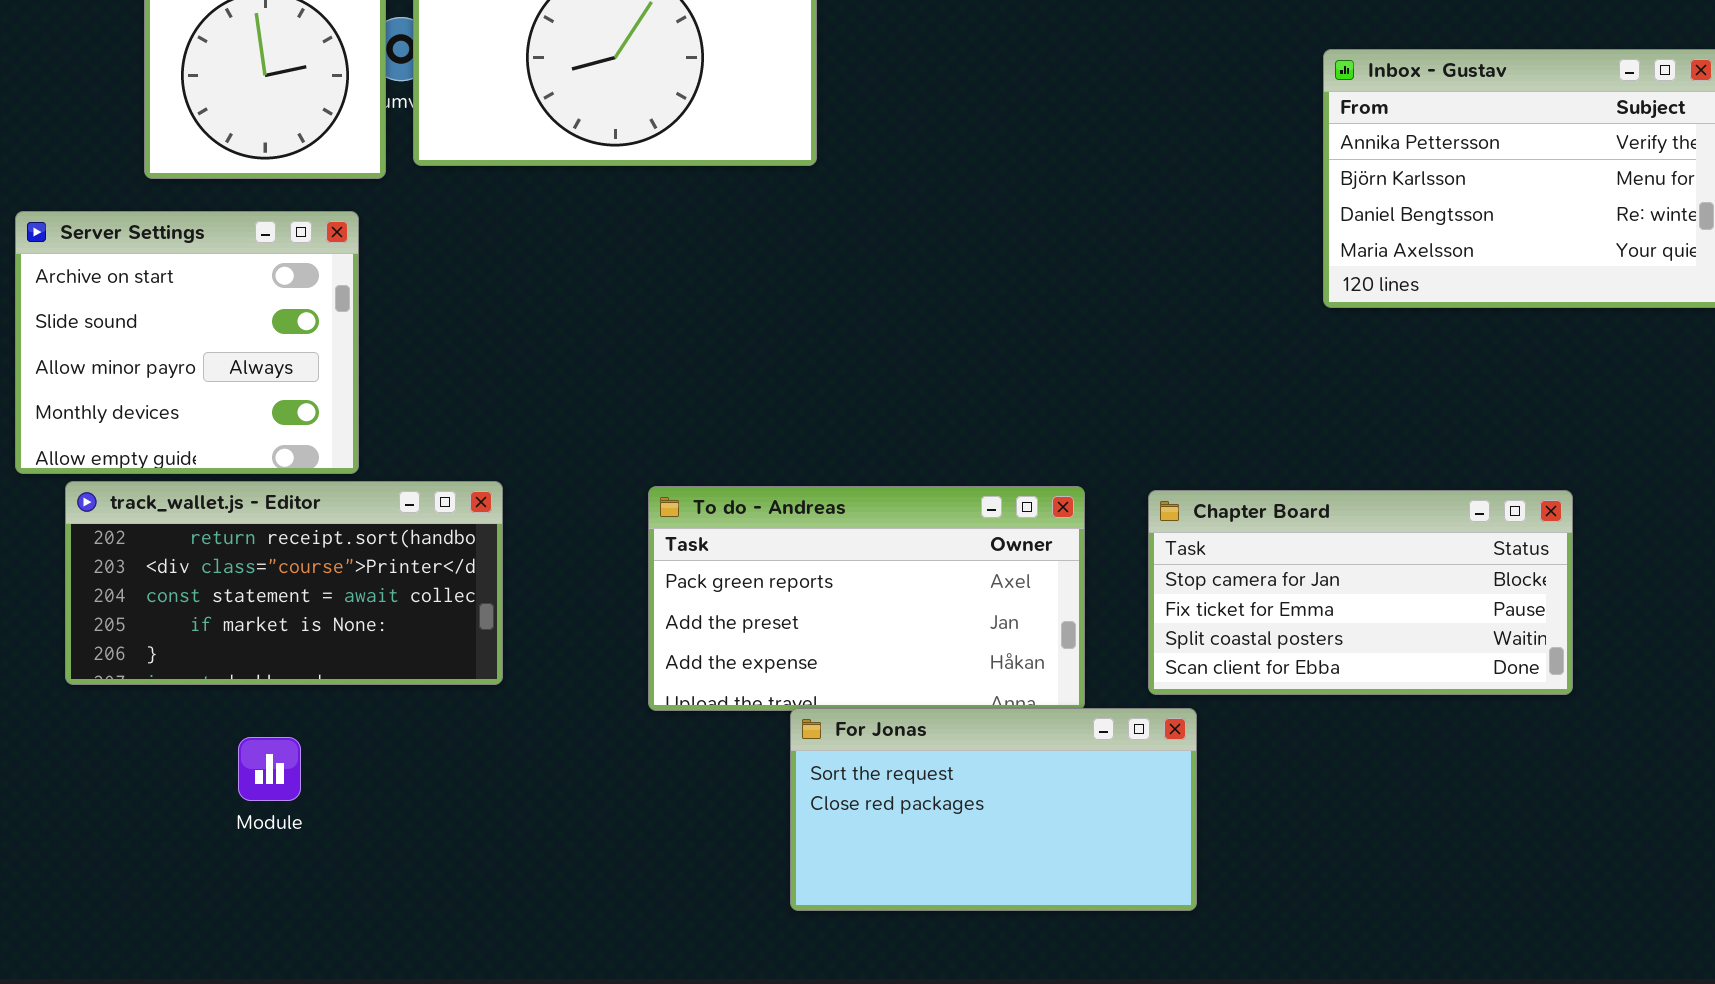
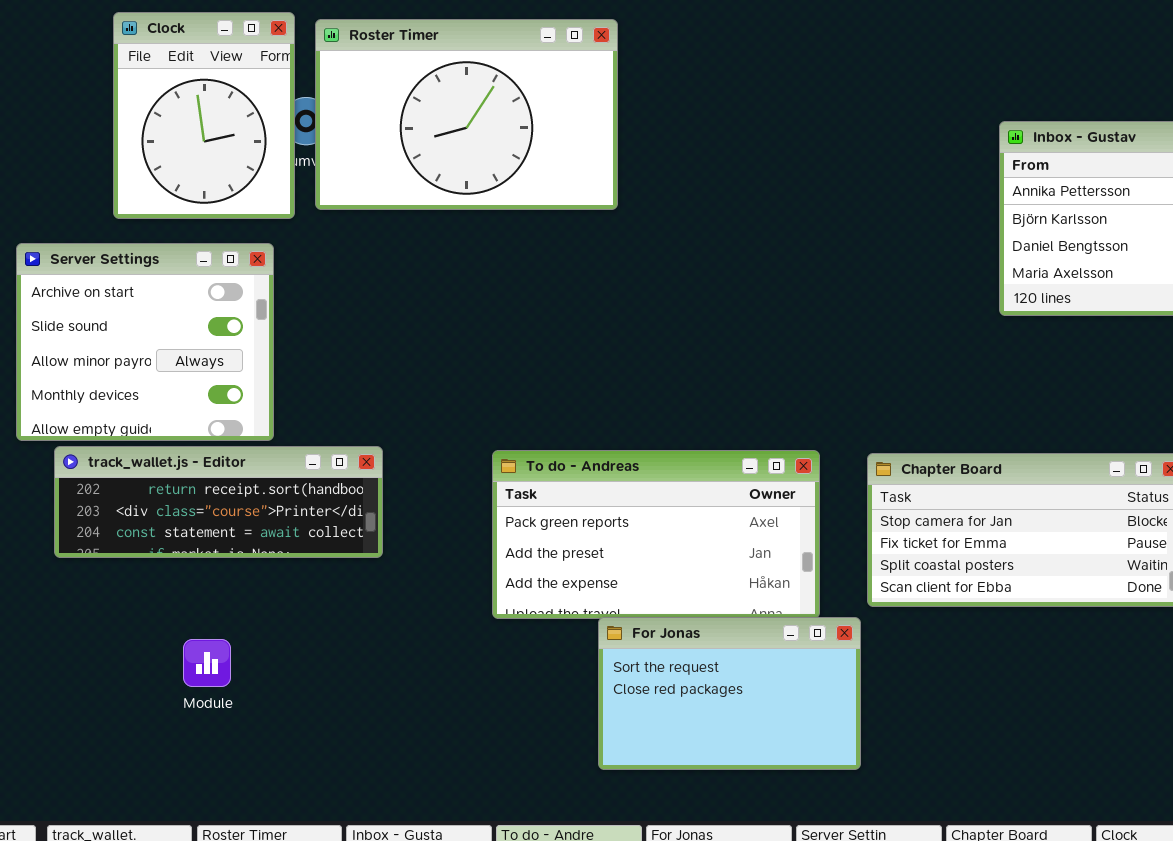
track_wallet.js - Editor: [65,481,503,685] -> [54,446,383,558], resized
For Jonas: [790,708,1197,911] -> [598,617,861,770], resized

